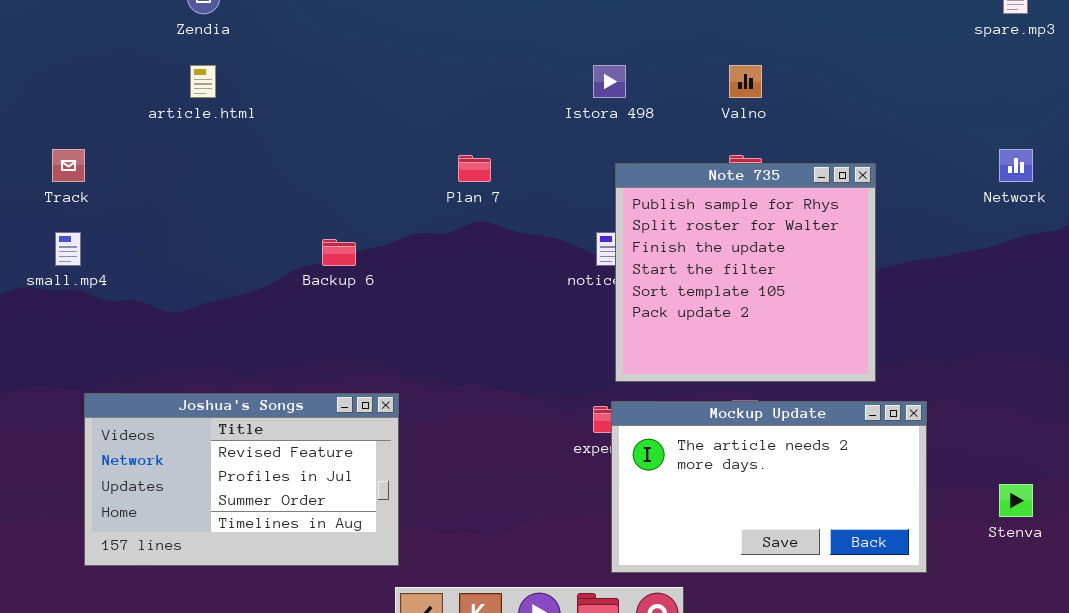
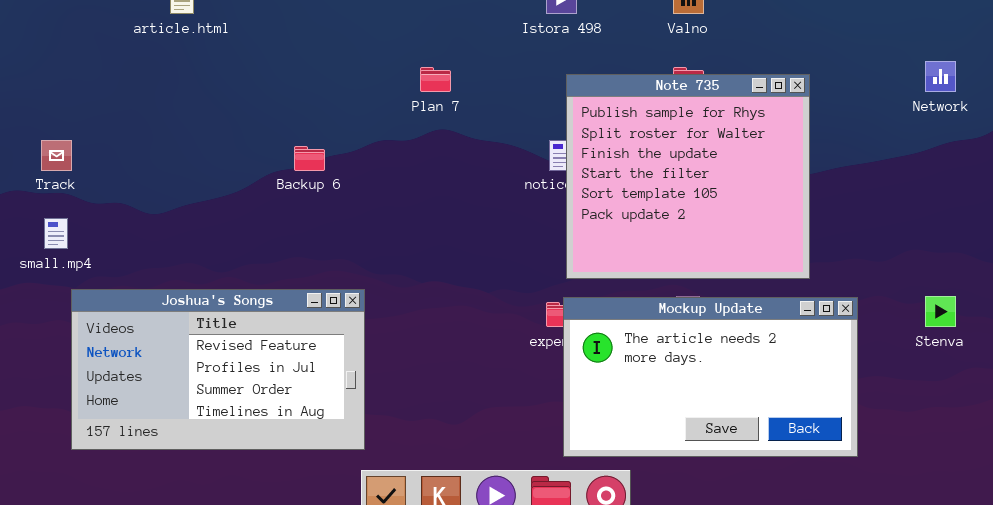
Track: [52,149,85,182] -> [41,140,72,171], moved
small.mp4: [55,232,81,266] -> [44,218,68,249], moved
Stenva: [999,484,1033,517] -> [925,296,956,327], moved

